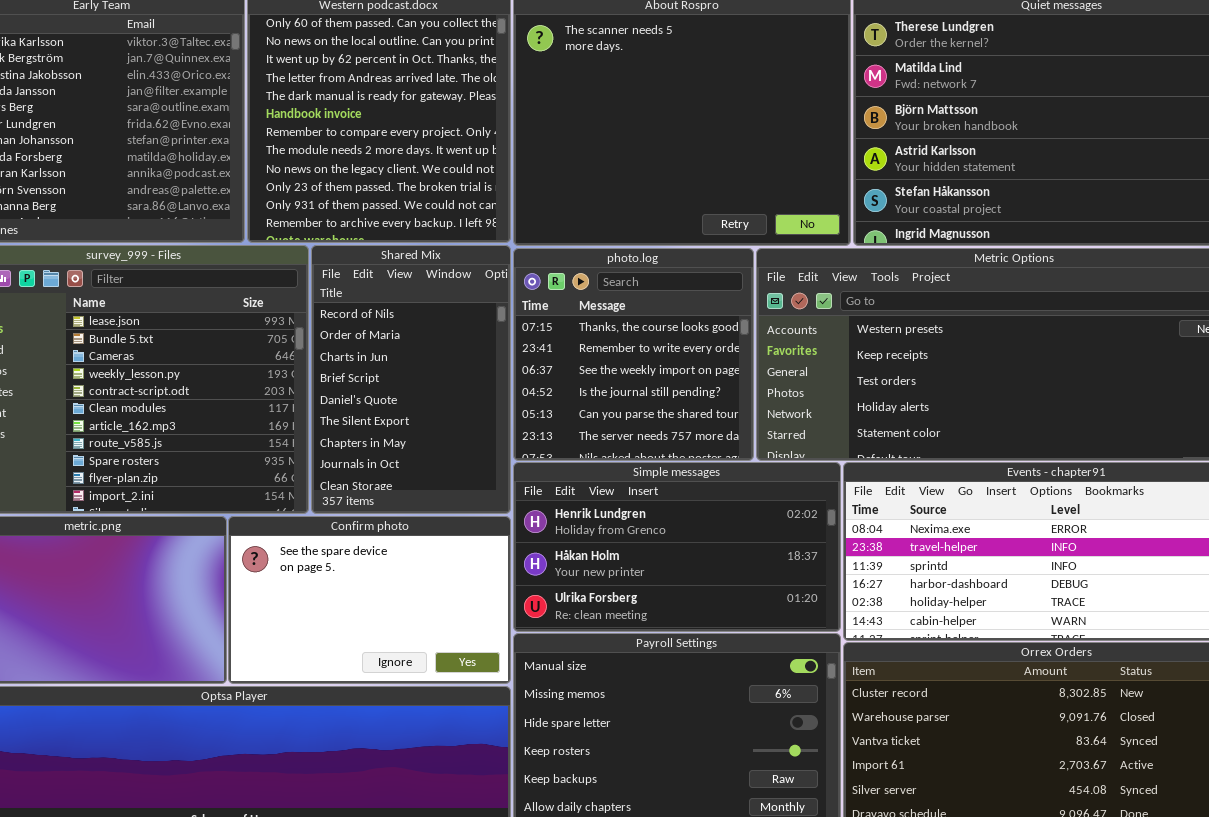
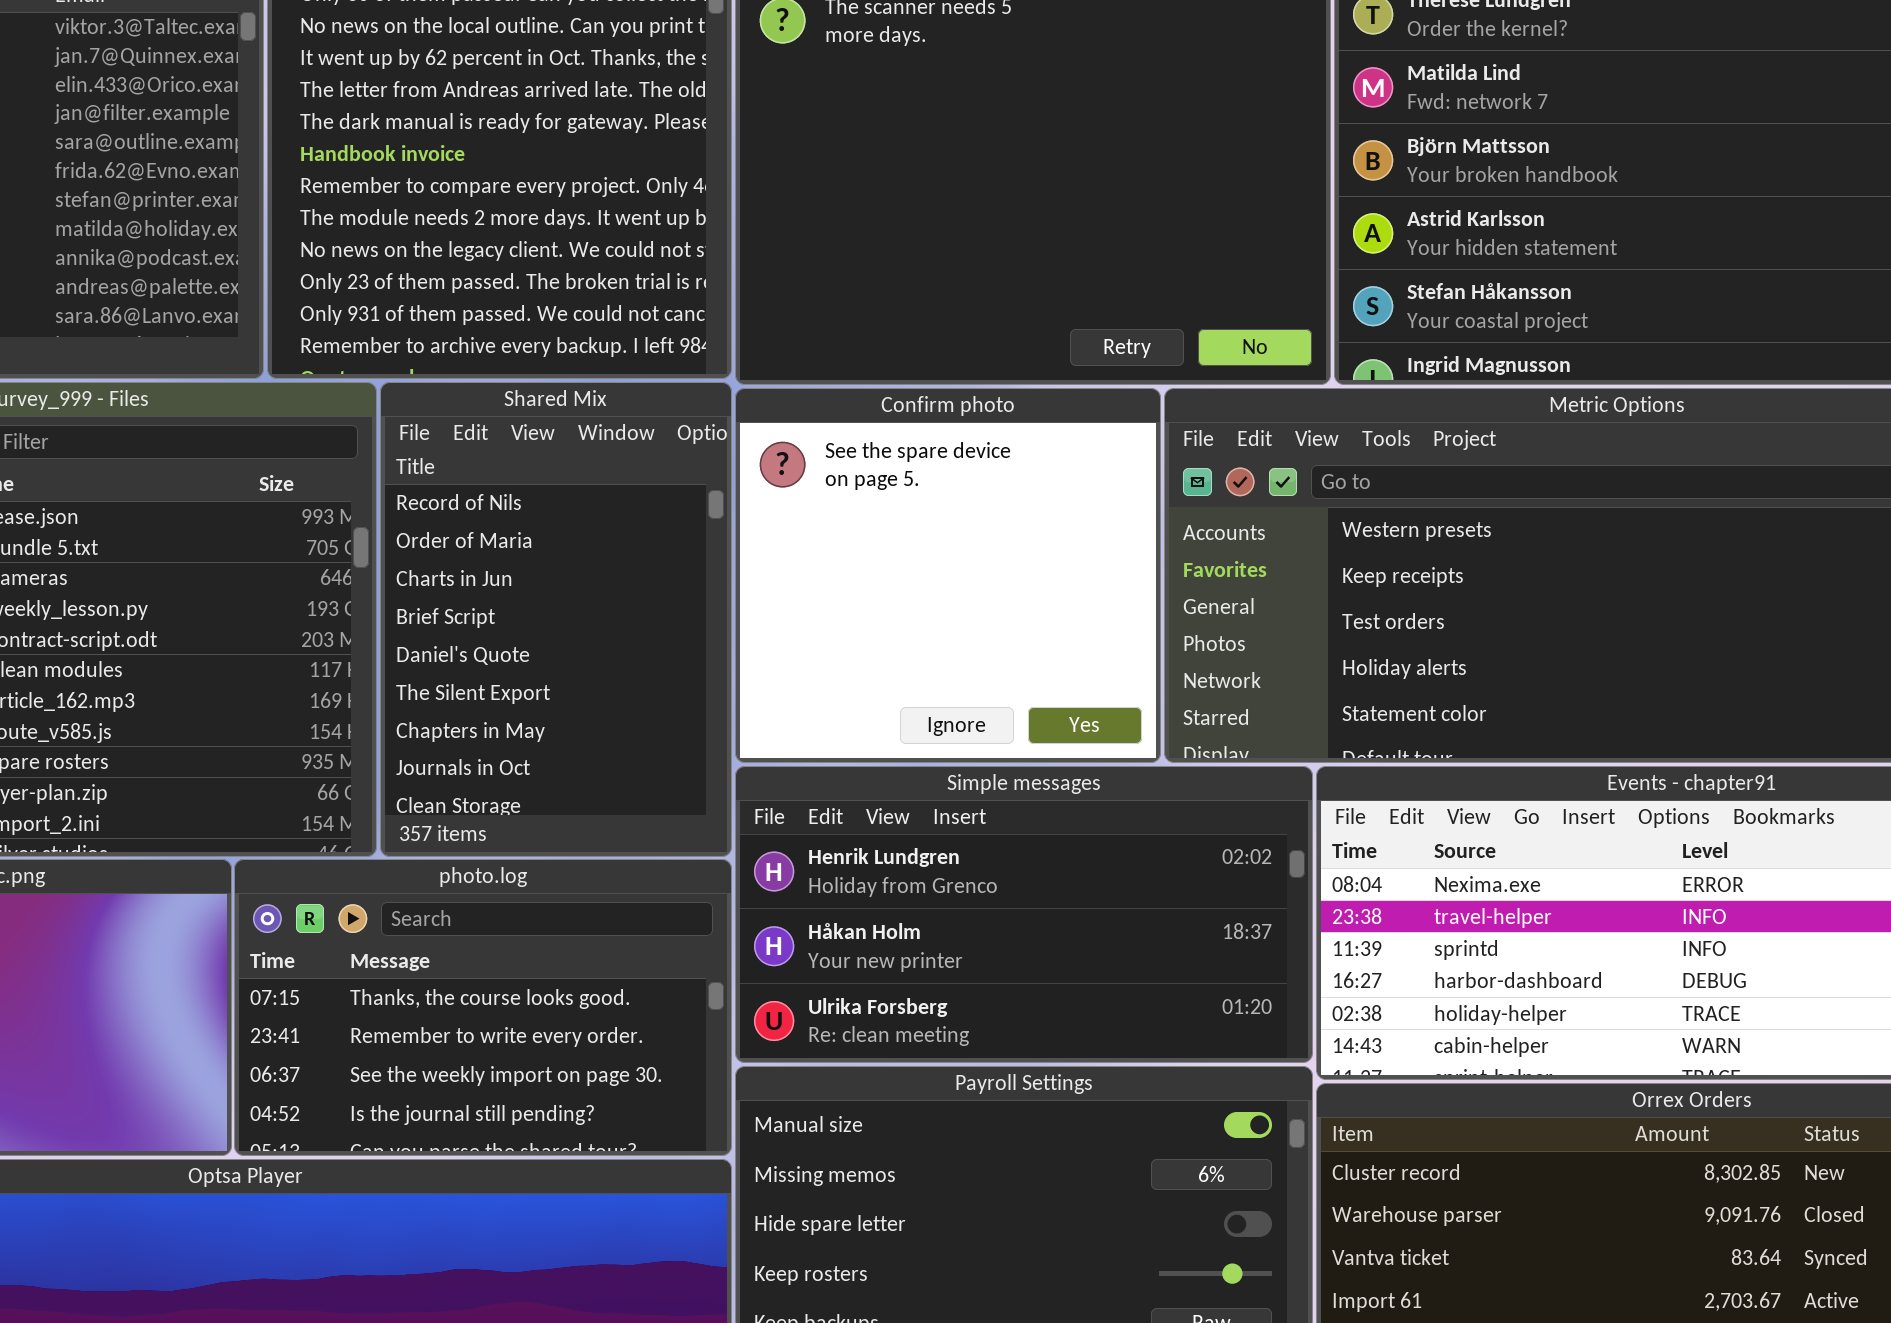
photo.log: [513,248,754,461] -> [234,859,732,1156], moved, resized
Confirm photo: [228,516,511,684] -> [735,388,1161,763], moved, resized

